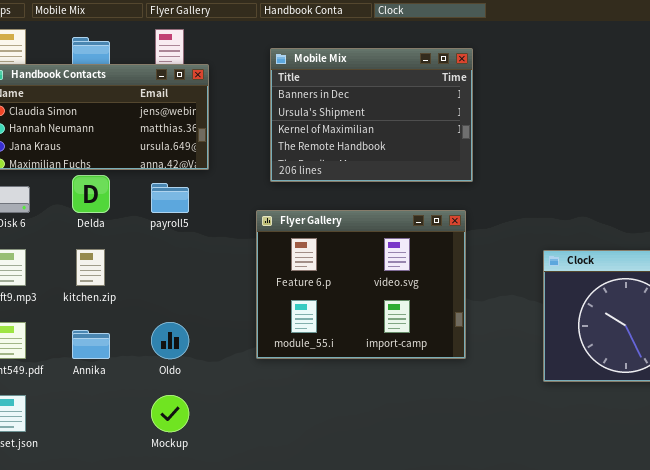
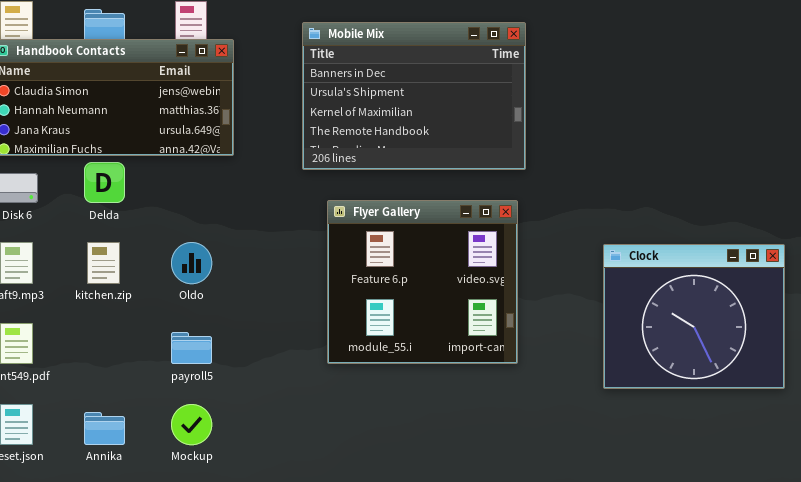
payroll5: [151,183,189,213] -> [171,332,212,364], moved
Flyer Gallery: [256,210,466,359] -> [327,200,518,364], resized
Oldo: [151,322,189,359] -> [171,242,212,284], moved
Annika: [72,330,110,359] -> [84,412,125,445], moved

